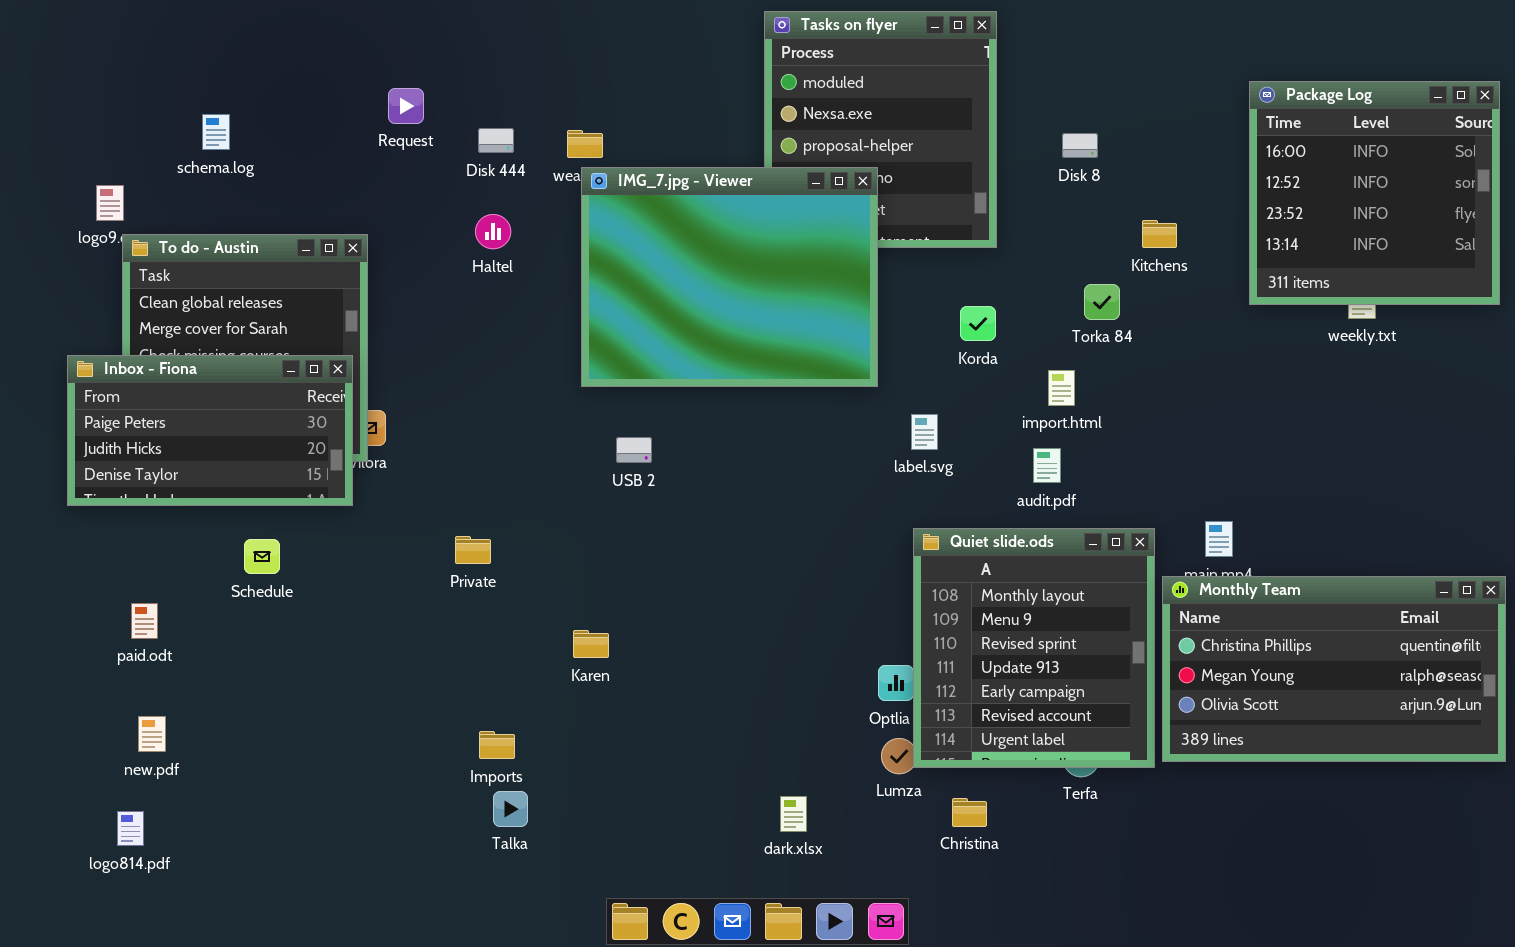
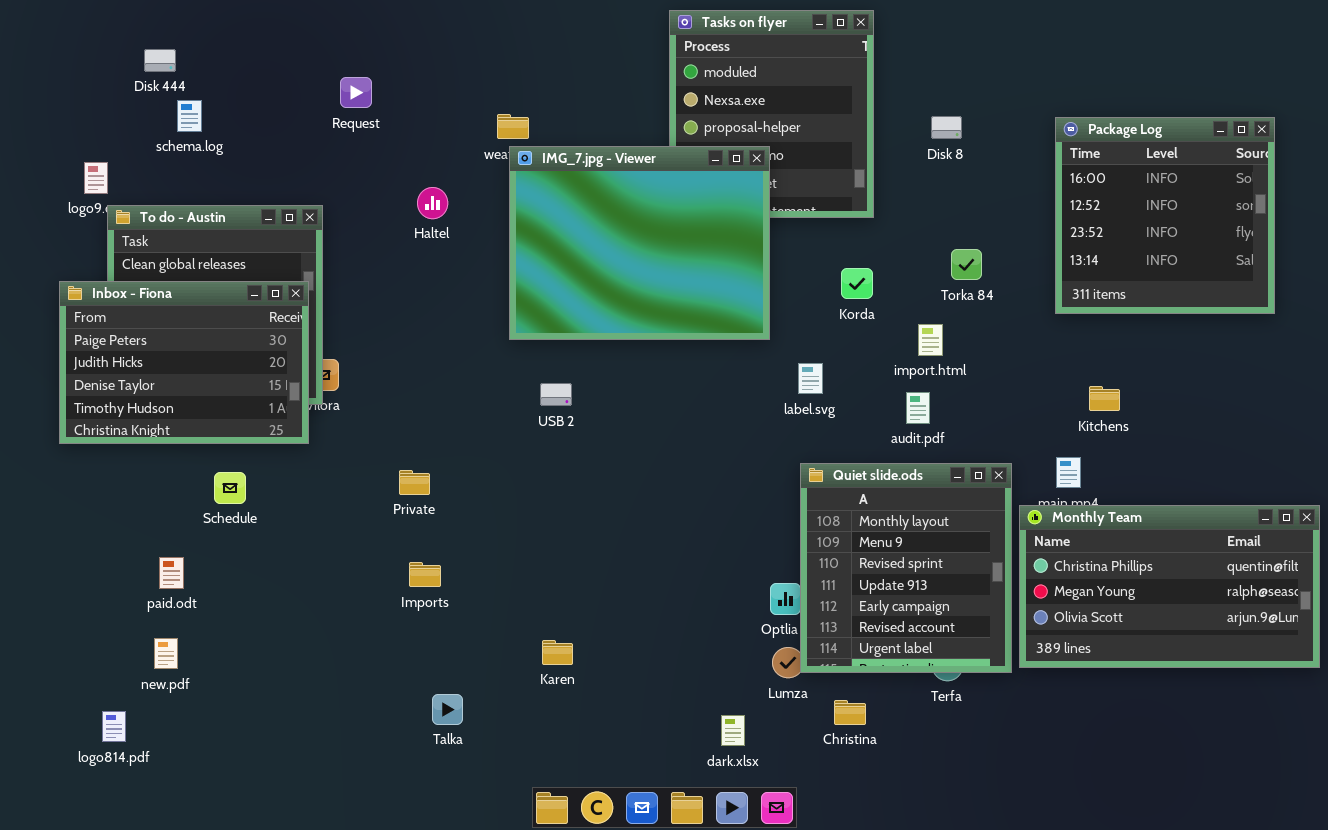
Package Log: [1249,81,1500,305] -> [1055,117,1275,314], moved
Disk 444: [478,128,514,153] -> [144,49,176,72], moved
Kitchens: [1142,220,1177,248] -> [1089,386,1120,411], moved
Inbox - Fiona: [67,355,353,506] -> [59,281,309,444], resized
paid.odt: [131,603,158,639] -> [159,557,184,589], moved
Karen: [573,630,609,658] -> [542,640,573,665], moved
new.pdf: [138,716,166,752] -> [154,638,178,669], moved
Imports: [479,731,515,759] -> [409,562,441,587], moved
dark.xlsx: [780,796,807,832] -> [721,715,745,746], moved

